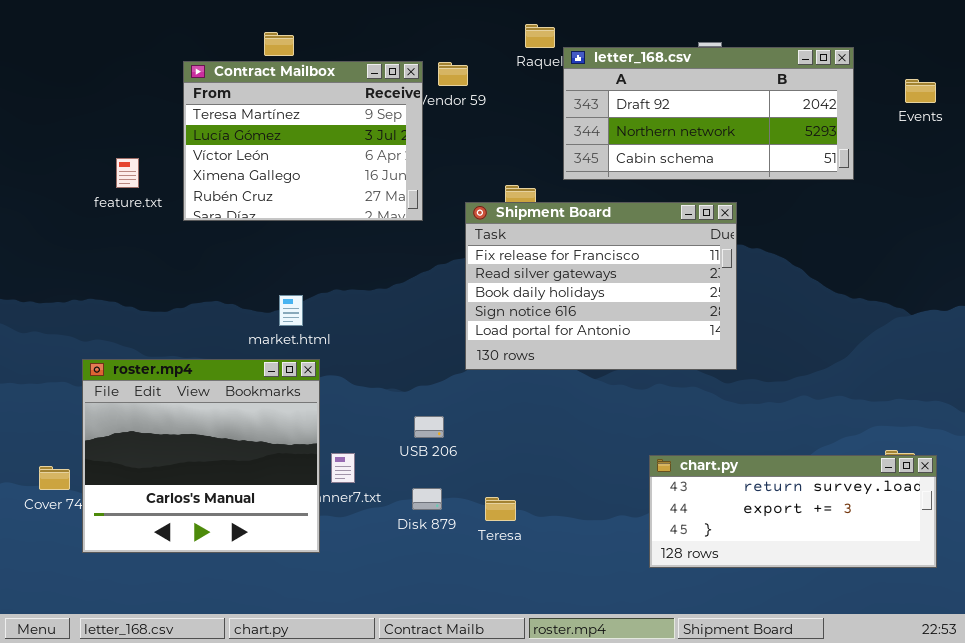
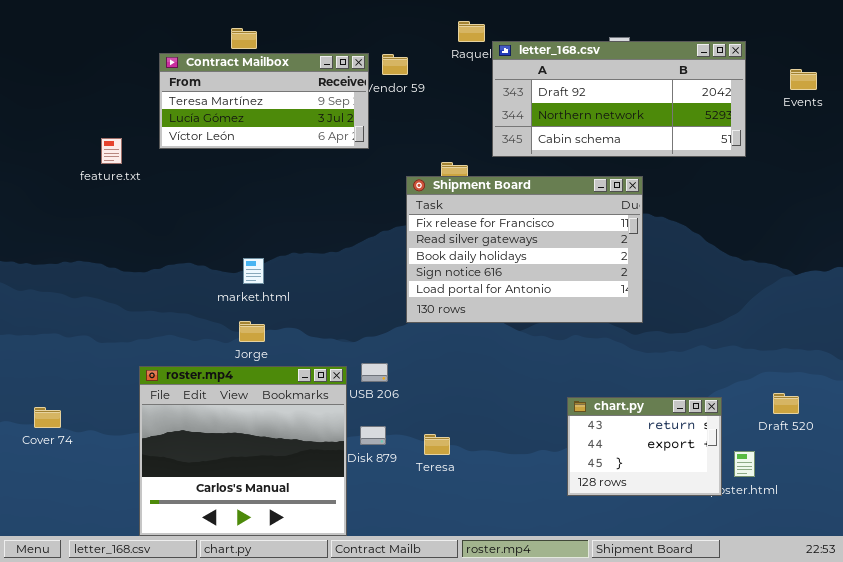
Contract Mailbox: [183,61,423,221] -> [159,53,369,149], resized
roster.mp4: [82,359,320,553] -> [139,366,347,536], moved
chart.py: [649,455,937,568] -> [567,397,722,496], resized

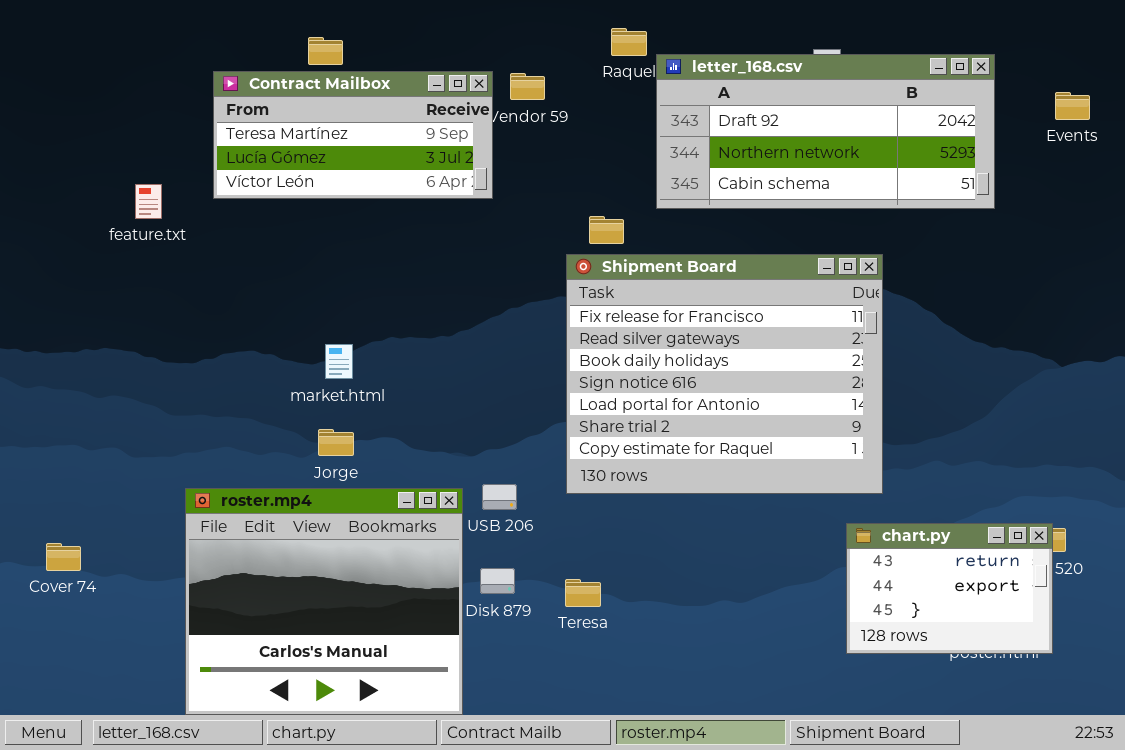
Shipment Board: [406,176,643,323] -> [566,254,883,494], moved, resized
chart.py: [567,397,722,496] -> [846,523,1053,654], moved

